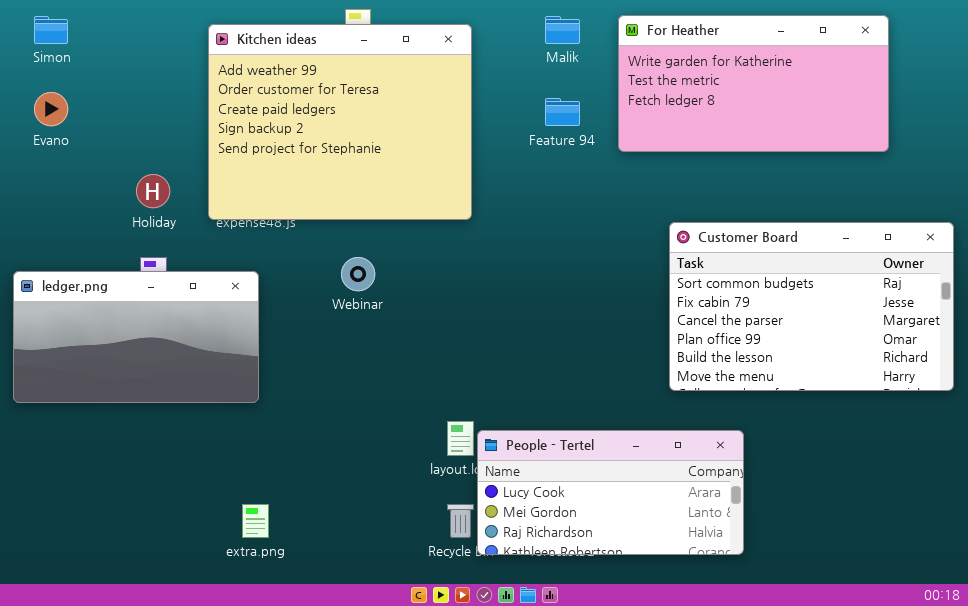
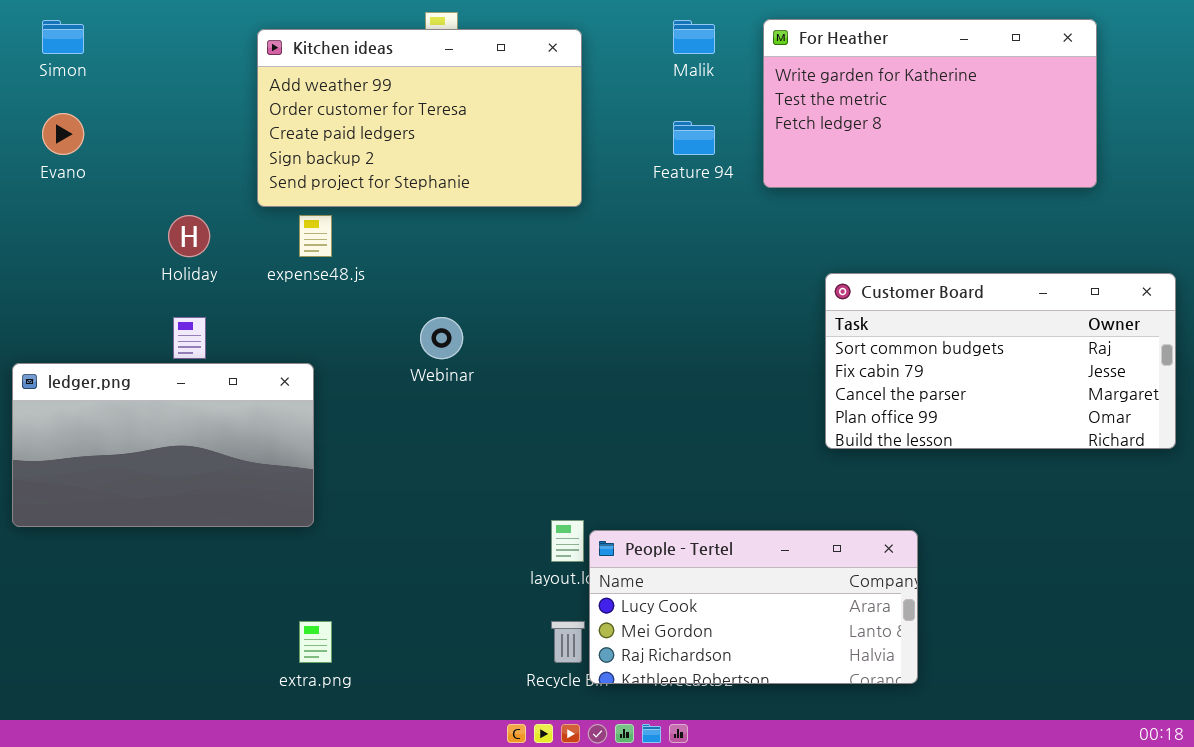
Kitchen ideas: [208,24,472,220] -> [257,29,582,207], resized
Customer Board: [669,222,954,391] -> [825,273,1176,449], resized
ledger.png: [13,271,259,403] -> [12,363,314,527], moved

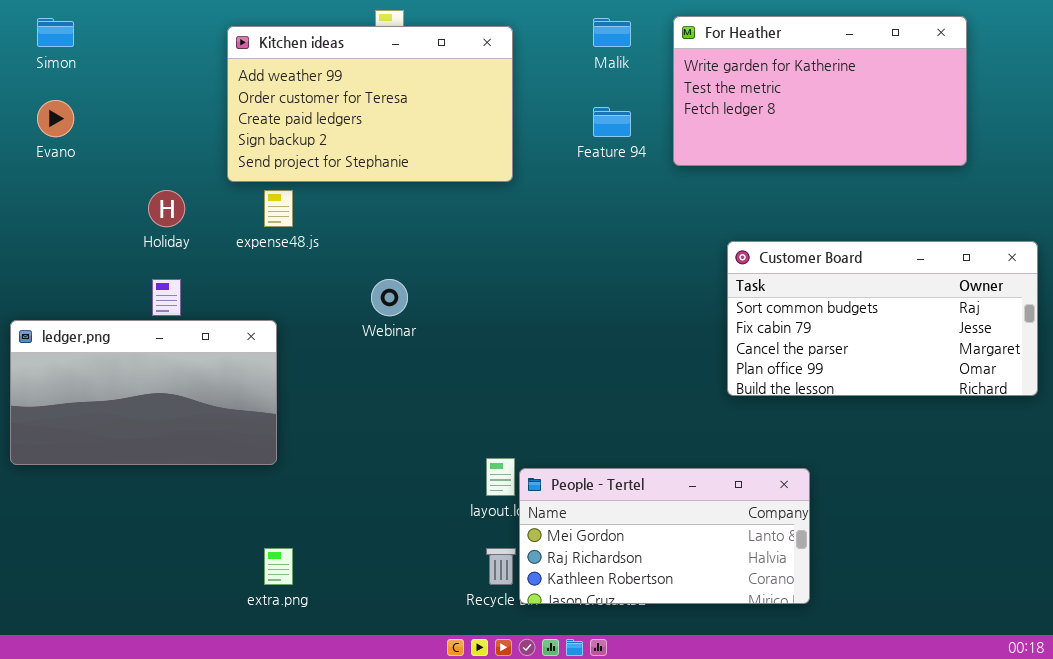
People - Tertel: [589,530,918,684] -> [519,468,810,604], scrolled down 1 row

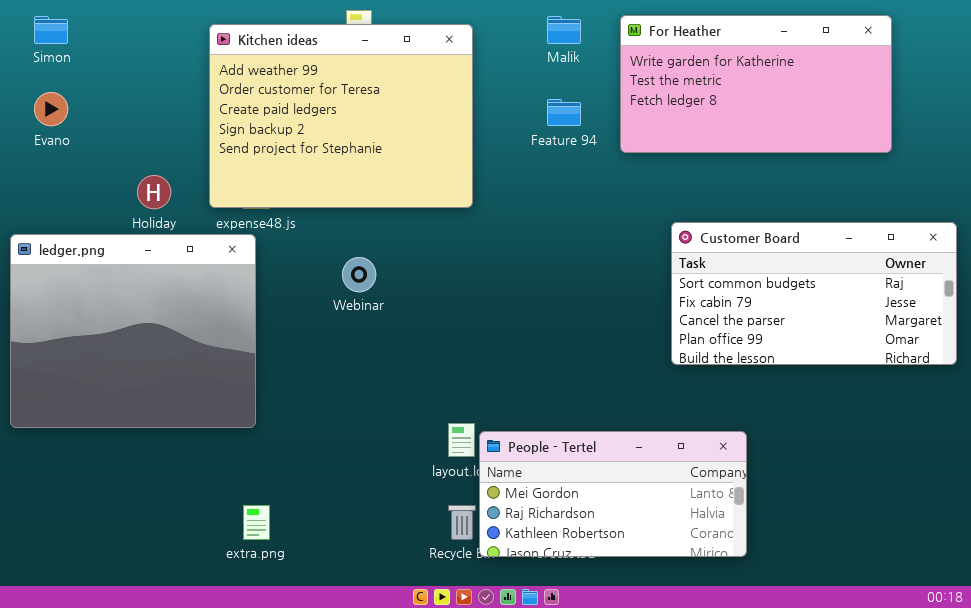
Kitchen ideas: [227,26,513,182] -> [209,24,473,208], resized
ledger.png: [10,320,277,465] -> [10,234,256,428], resized

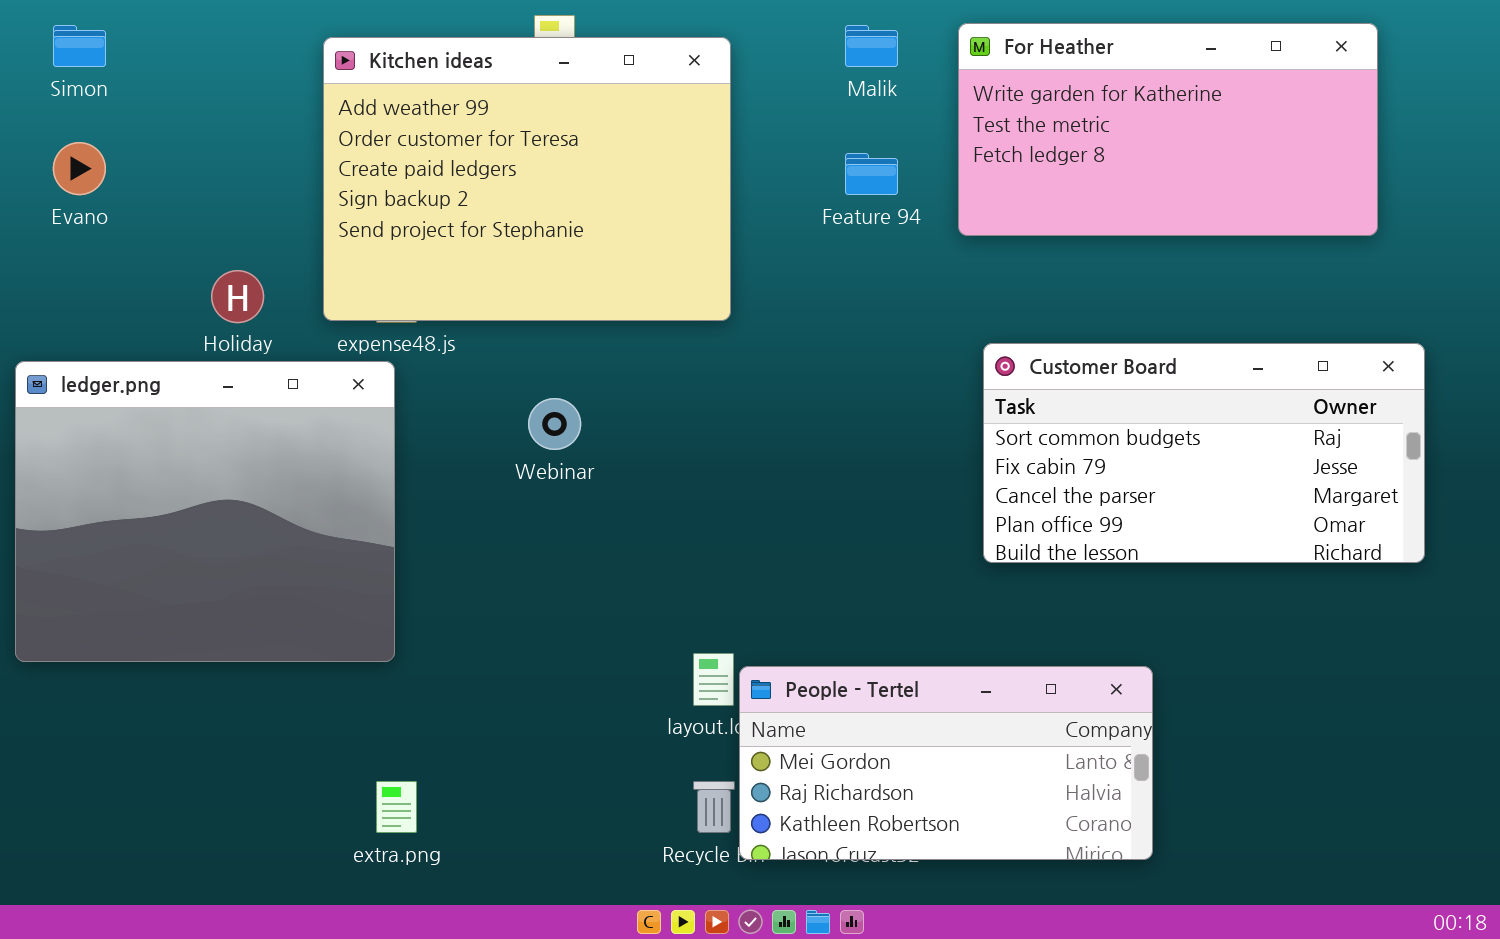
Customer Board: [671,222,957,365] -> [983,343,1425,563], moved

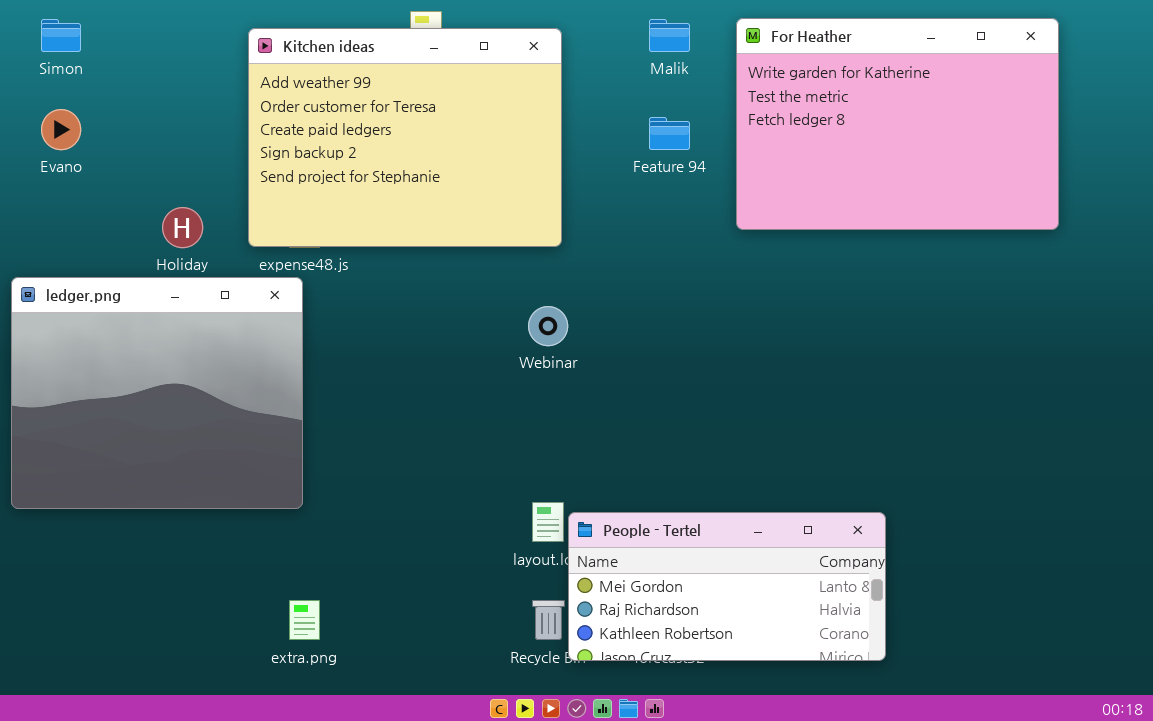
For Heather: [958,23,1378,236] -> [736,18,1059,230], resized
Customer Board: [983,343,1425,563] -> none, closed
Webinar: [528,398,581,450] -> [528,306,568,346], moved

